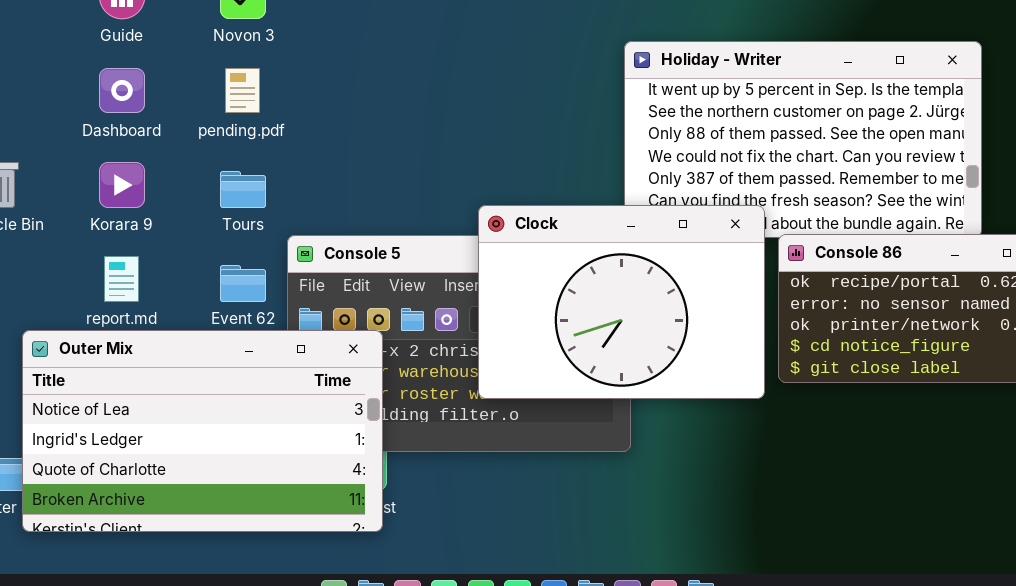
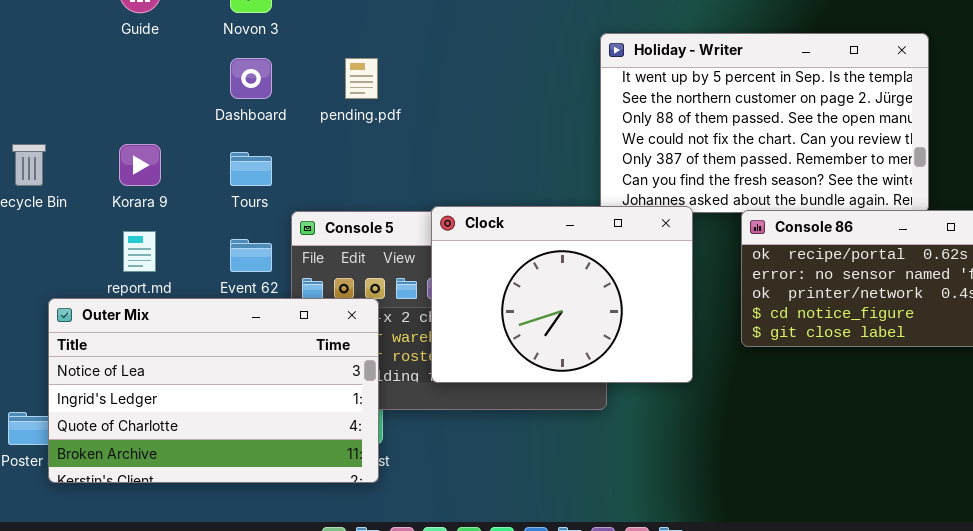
Dashboard: [99,68,145,113] -> [230,58,272,99], moved
pending.pdf: [225,68,260,113] -> [345,58,378,99], moved
Clock: [478,205,765,399] -> [431,206,693,383], moved

